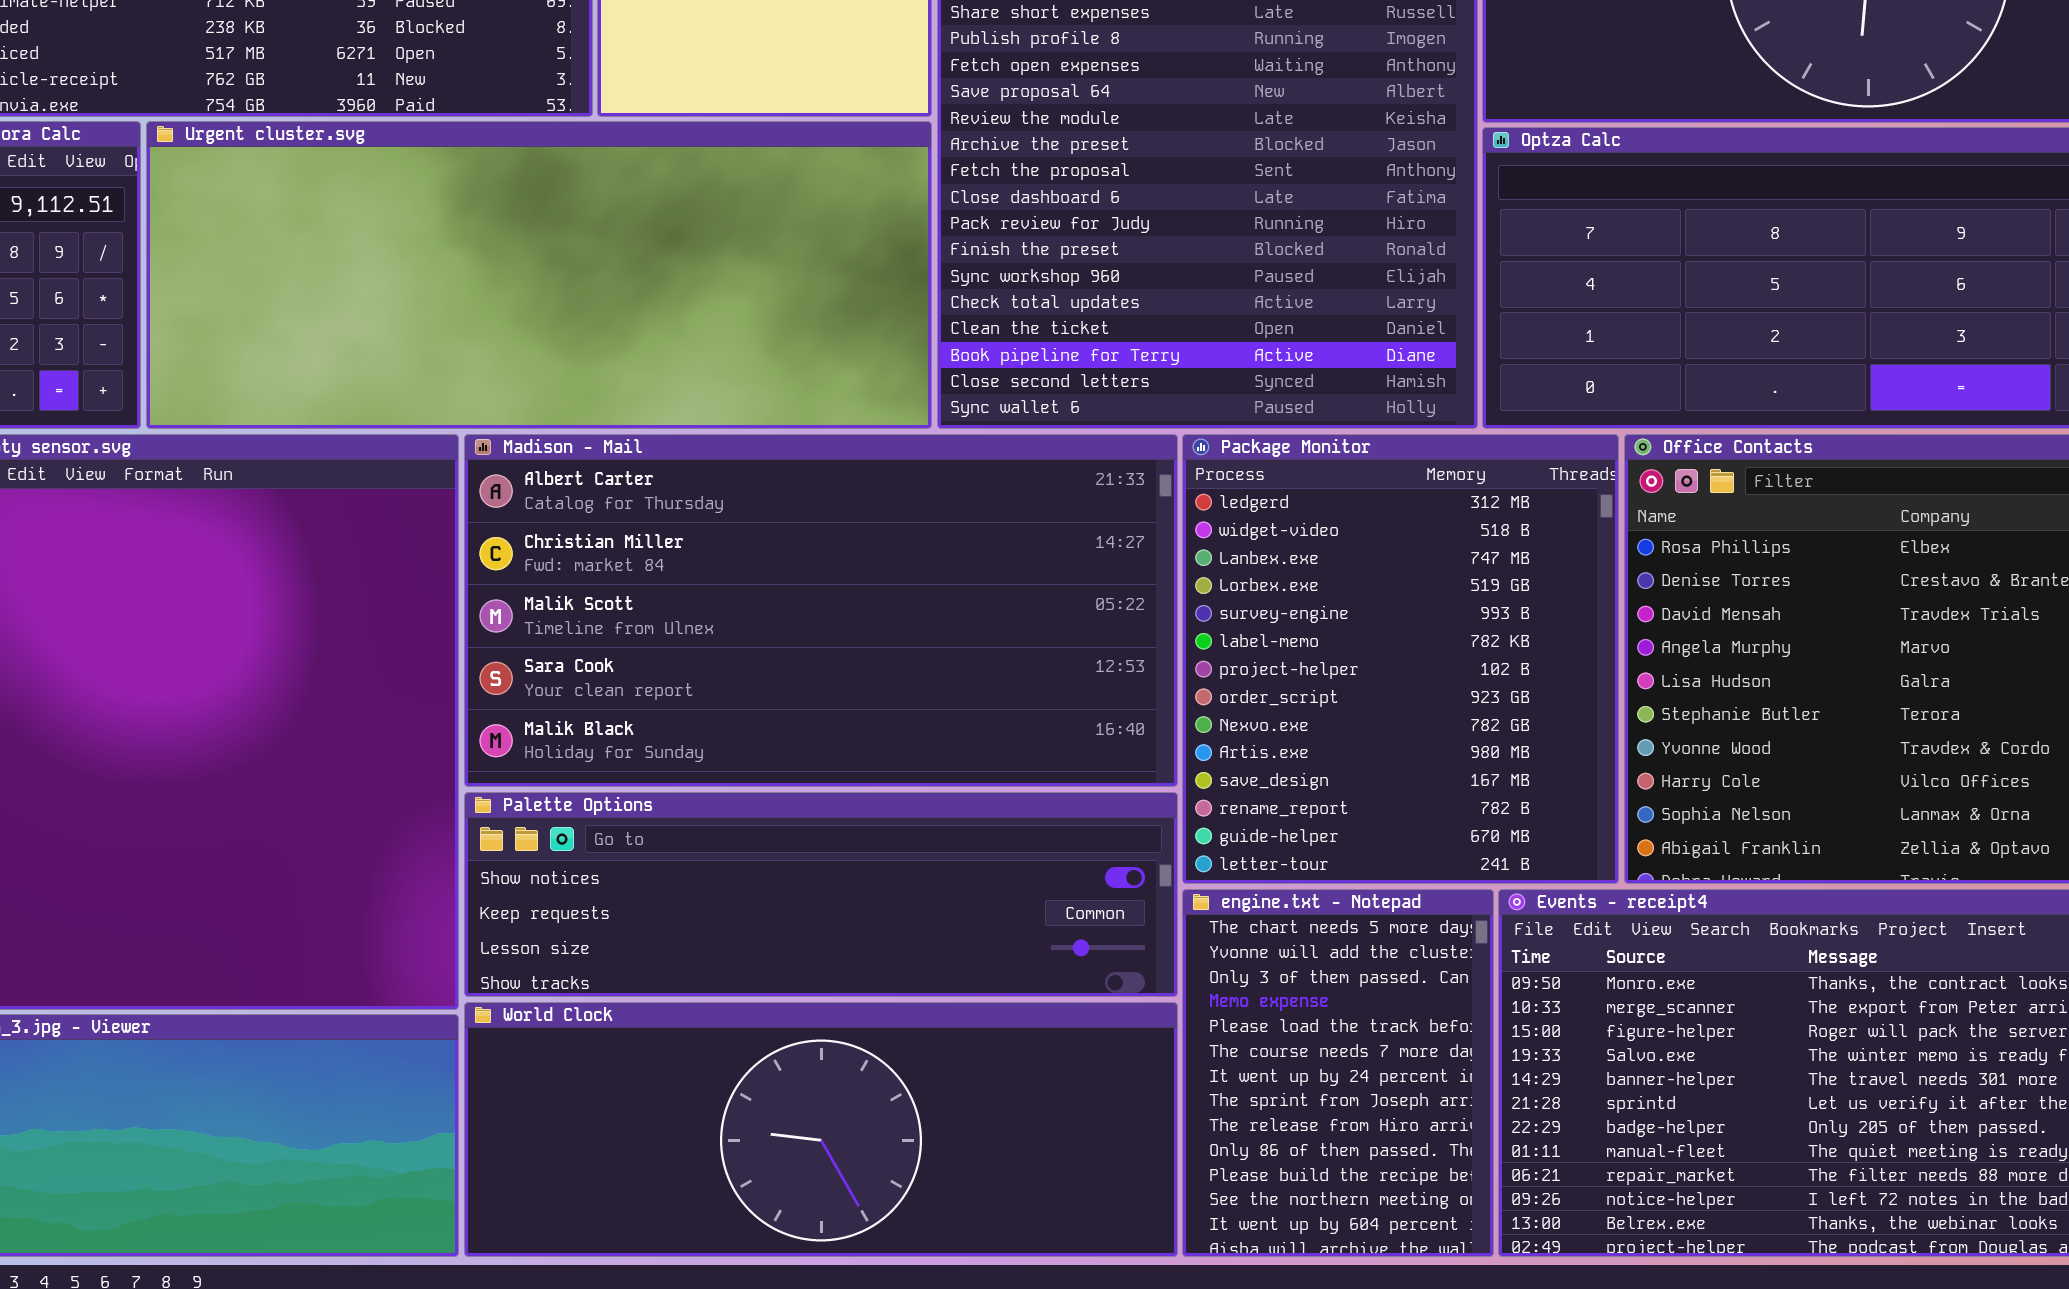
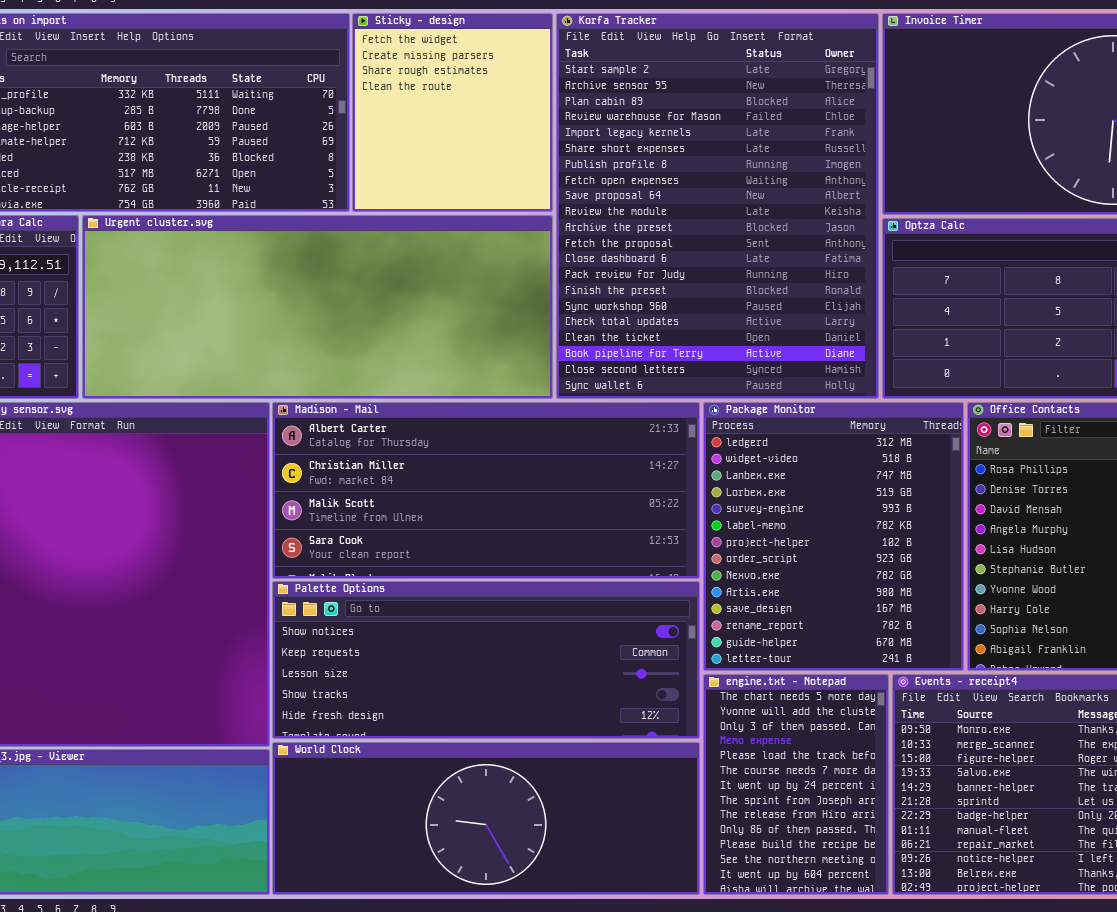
Madison - Mail: [464,434,1178,787] -> [272,402,700,579], resized
Palette Options: [464,792,1178,997] -> [272,581,700,739], resized

